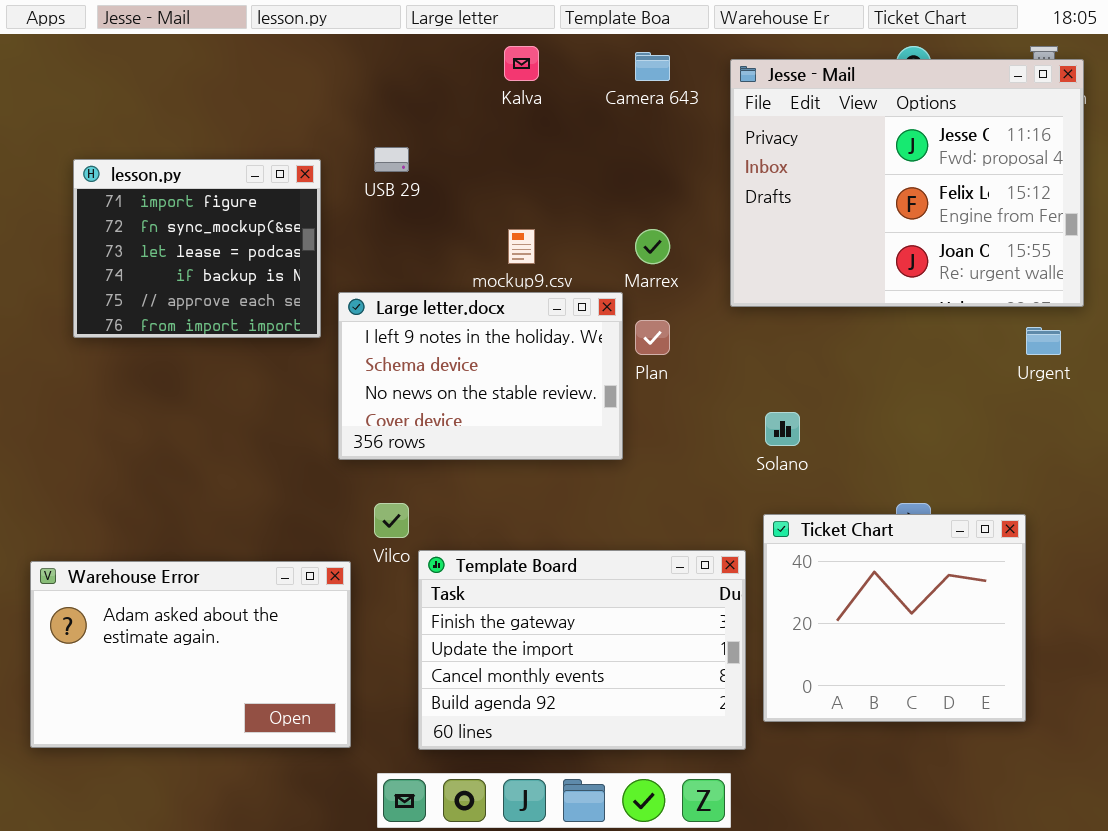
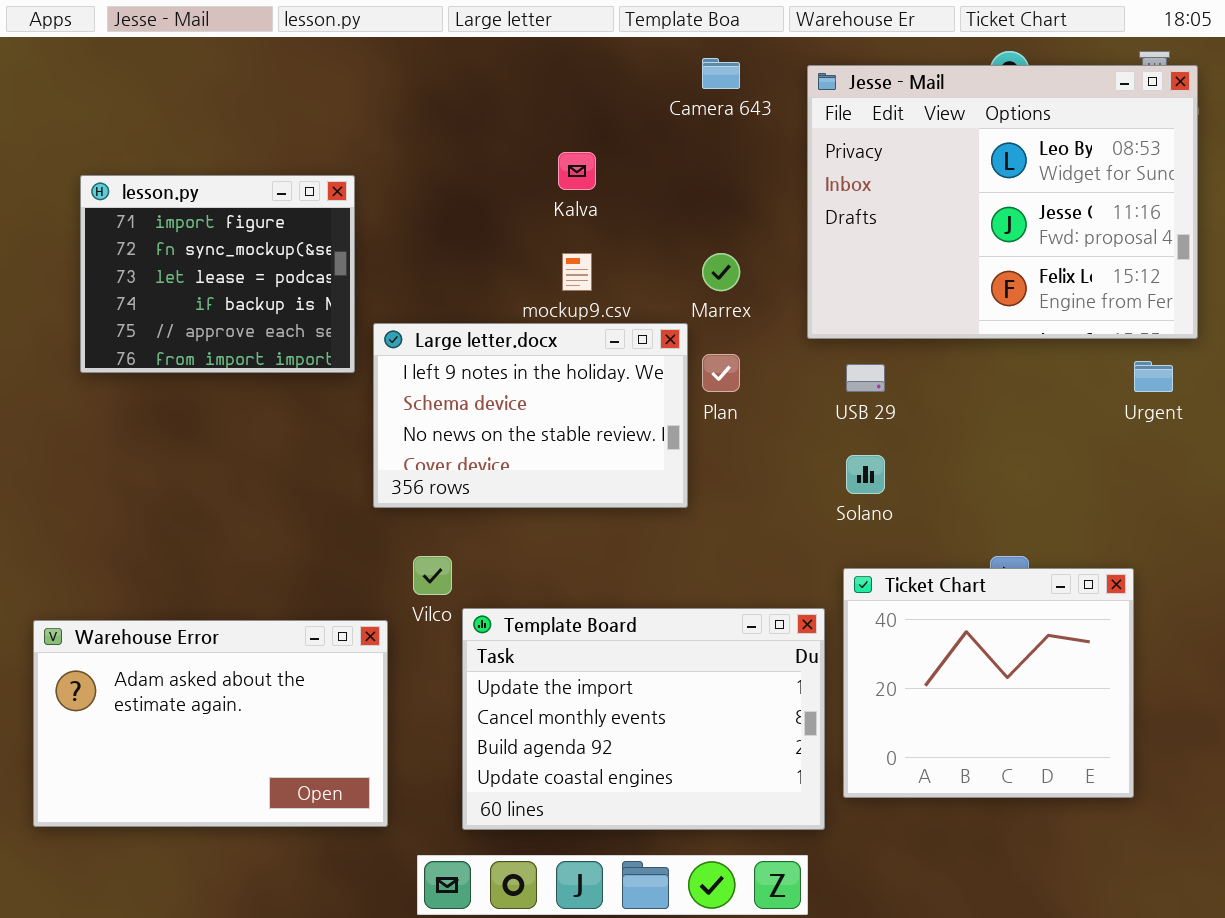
Kalva: [504,46,539,81] -> [558,152,596,190], moved
Jesse - Mail: [730,59,1084,307] -> [807,65,1198,339], scrolled up 1 row
USB 29: [374,147,409,172] -> [846,364,885,392], moved
Template Board: [418,550,746,750] -> [462,608,825,830], scrolled down 1 row

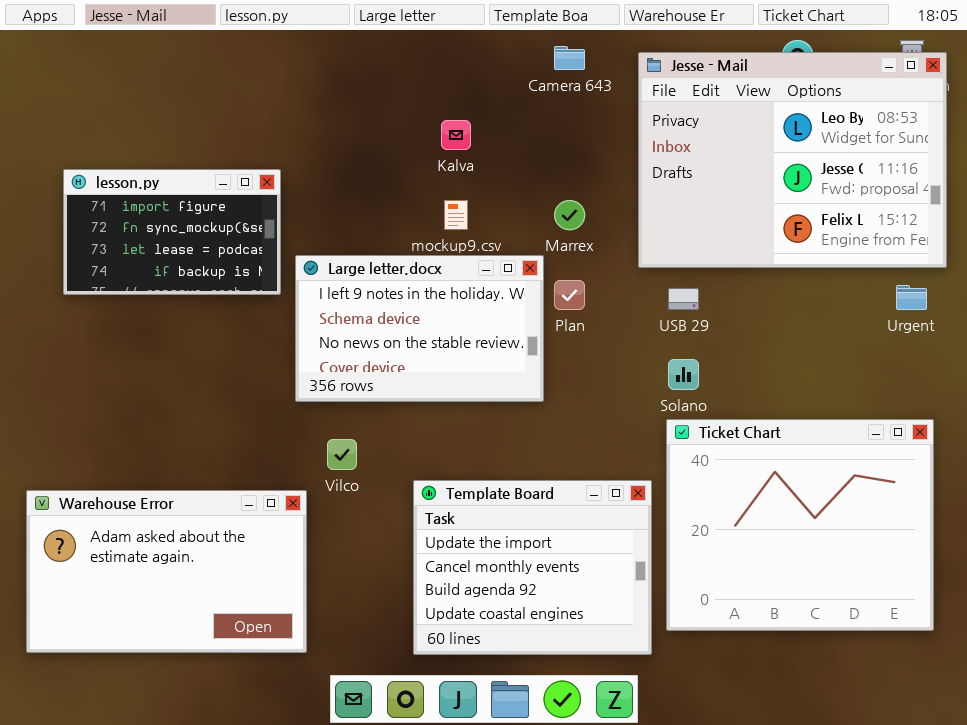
lesson.py: [80,175,355,373] -> [63,169,281,295], resized
Ticket Chart: [843,568,1134,798] -> [666,419,934,631], resized
Template Board: [462,608,825,830] -> [413,480,652,655], resized

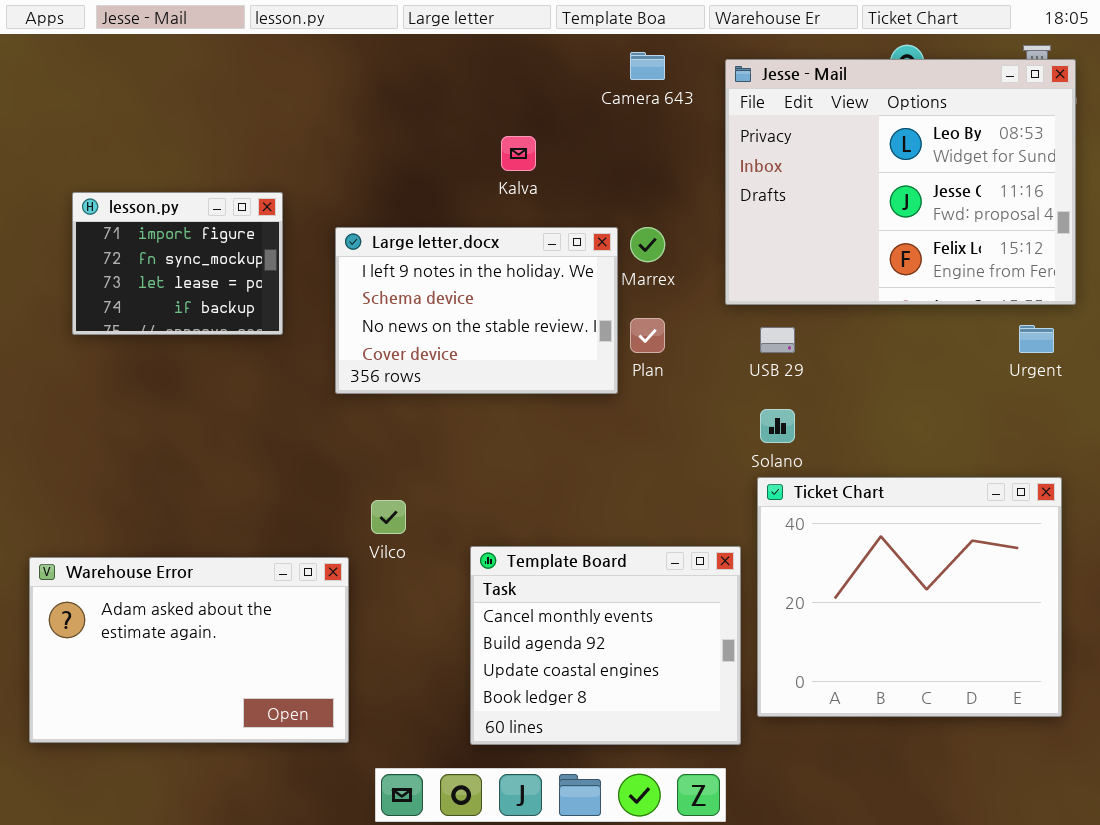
lesson.py: [63,169,281,295] -> [72,192,283,335], resized
Large letter.docx: [295,255,544,402] -> [335,227,618,394], moved
Template Board: [413,480,652,655] -> [470,546,741,745], scrolled down 1 row

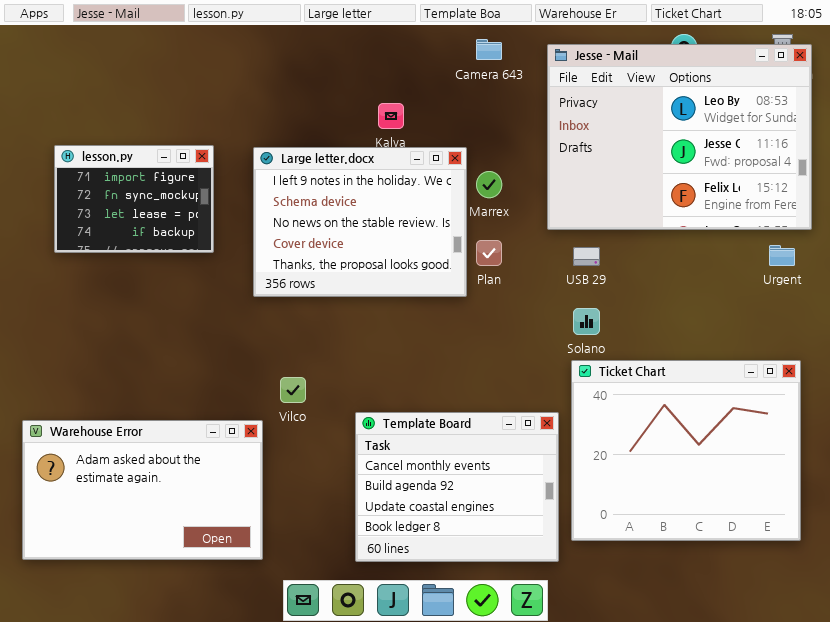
Large letter.docx: [335,227,618,394] -> [253,147,467,297], resized

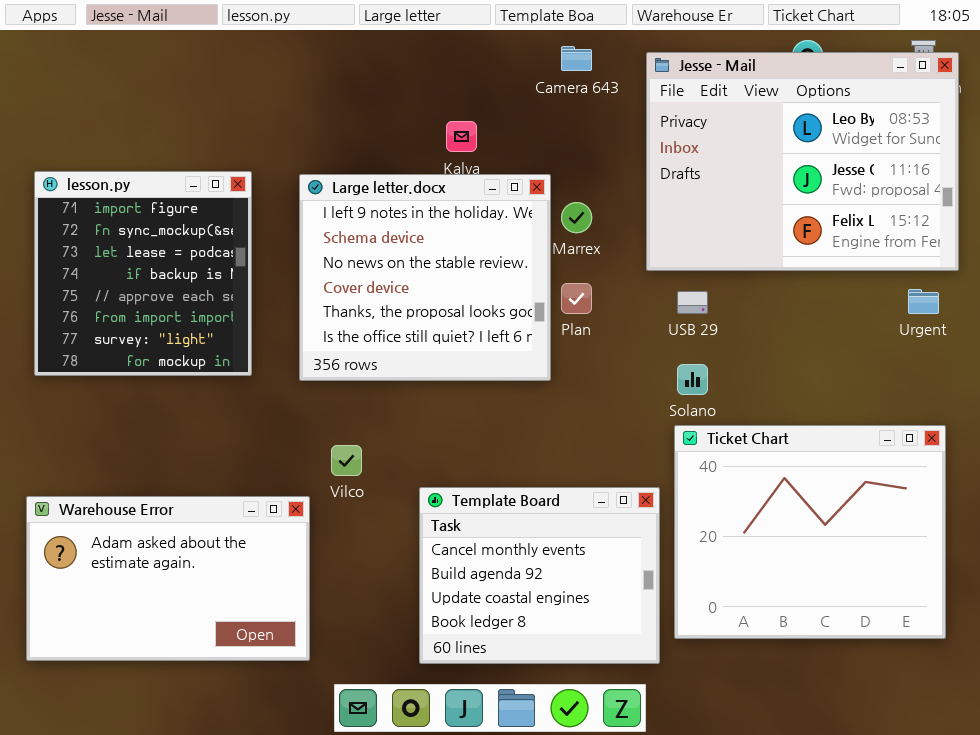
lesson.py: [54,145,214,253] -> [34,171,252,376], resized
Large letter.docx: [253,147,467,297] -> [299,174,551,381], resized

